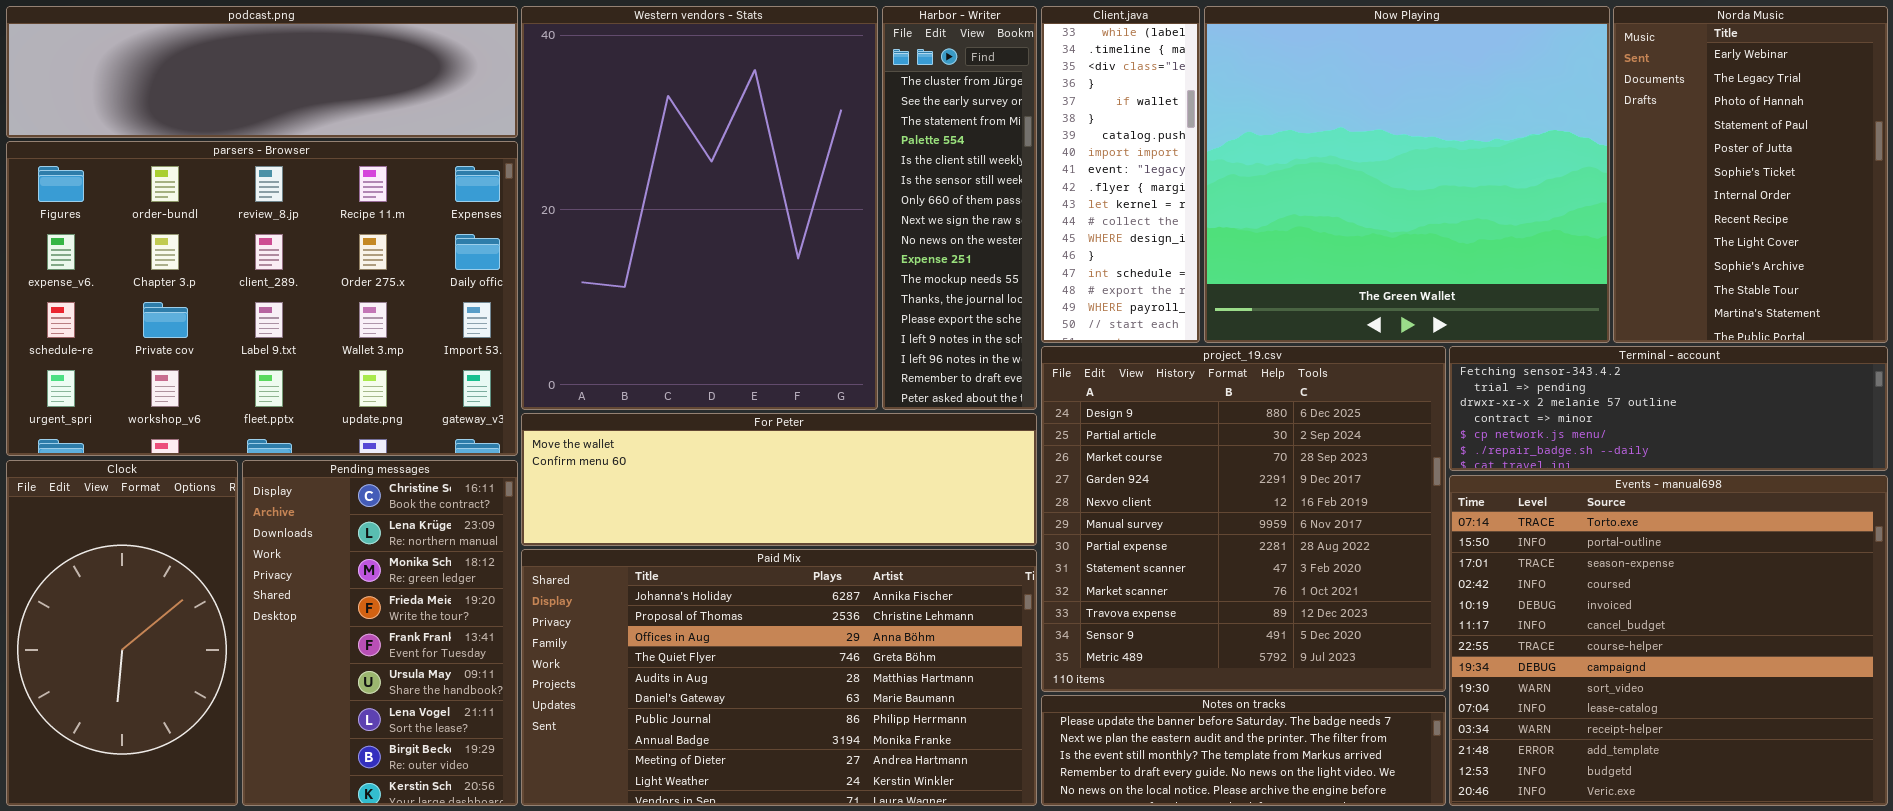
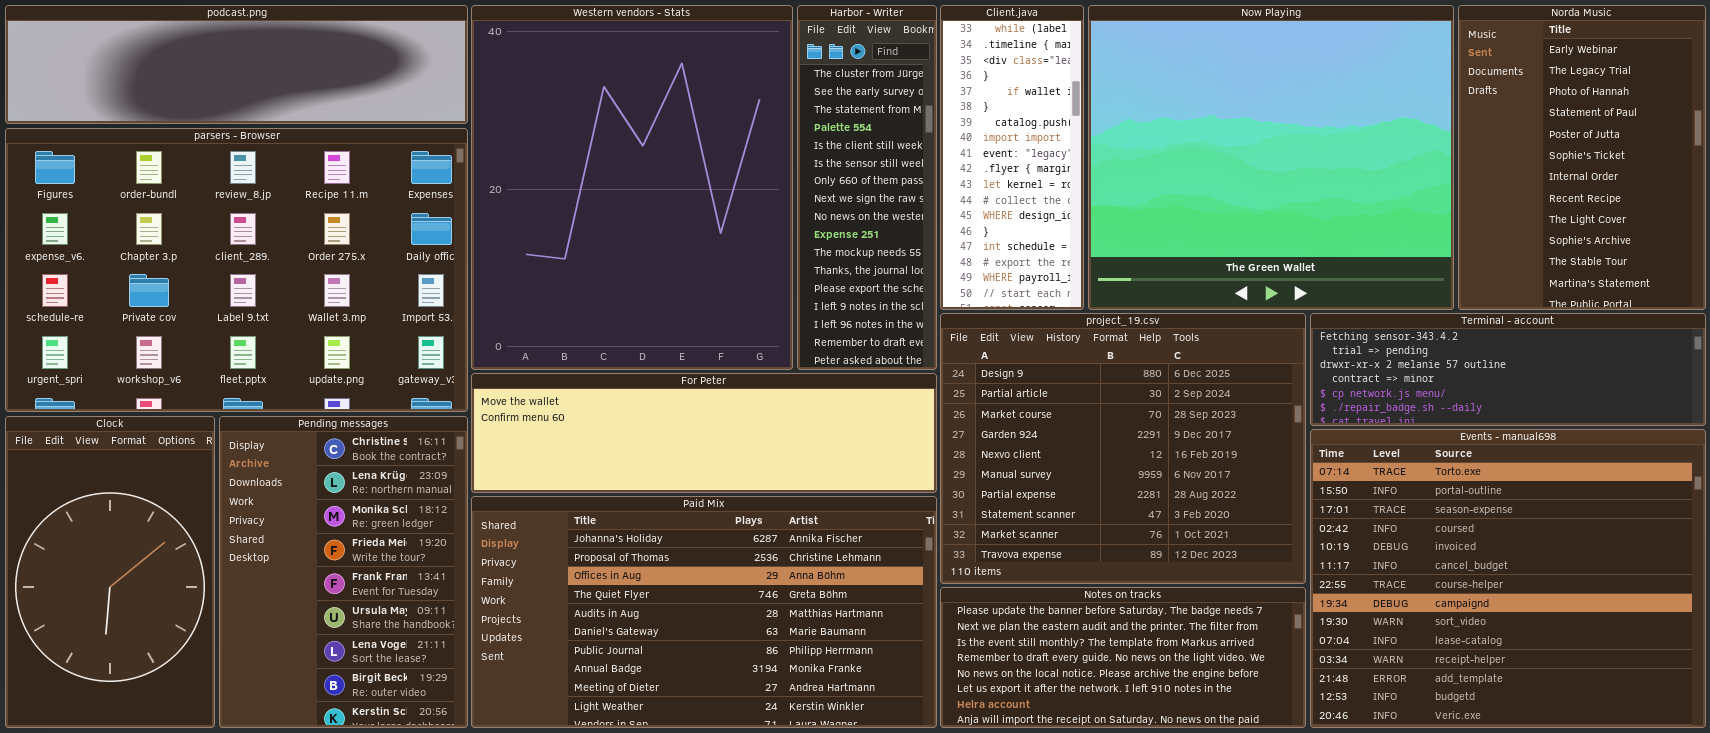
project_19.csv: [1041,346,1446,692] -> [940,313,1306,584], resized
Notes on tracks: [1041,695,1446,806] -> [940,587,1306,728], resized

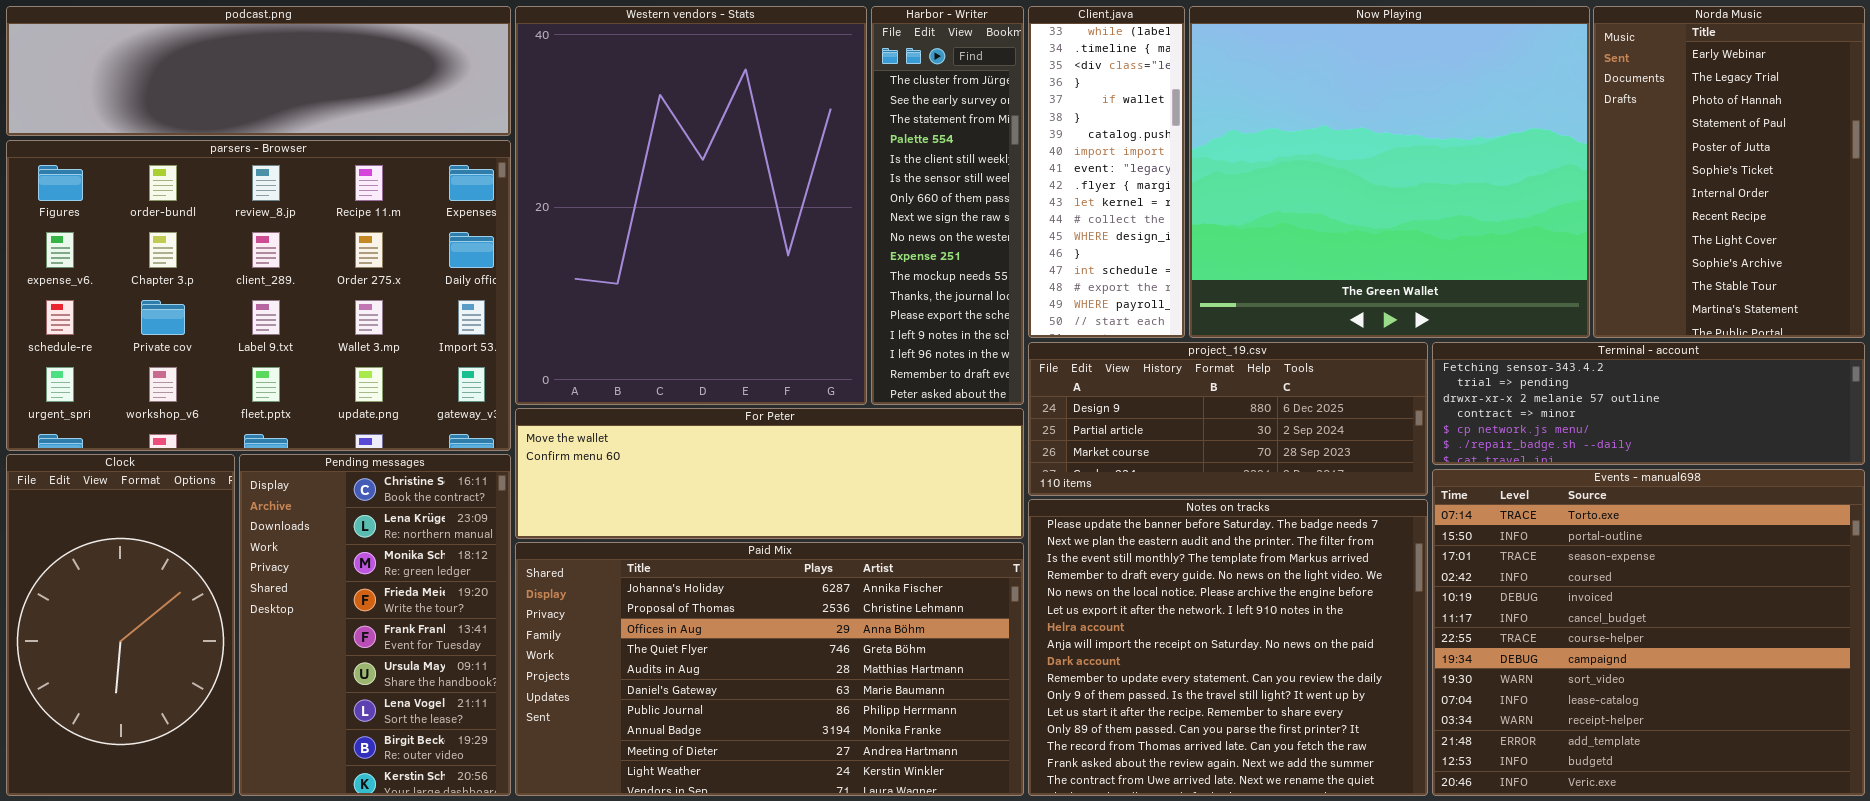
project_19.csv: [940,313,1306,584] -> [1028,342,1428,496], resized
Notes on tracks: [940,587,1306,728] -> [1028,499,1428,796], resized

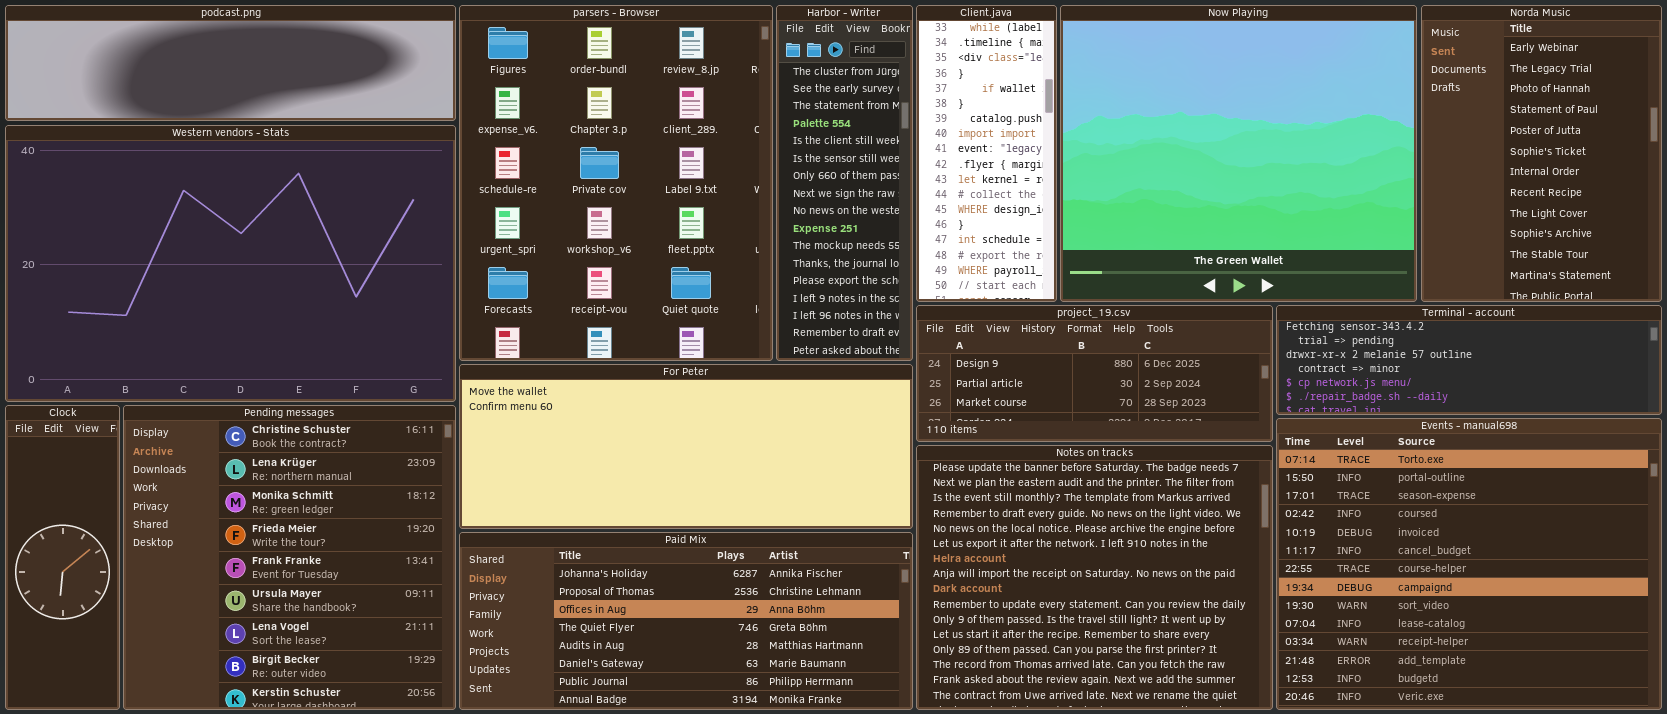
Western vendors - Stats: [515,6,867,405] -> [5,125,456,402], moved, resized
parsers - Browser: [6,140,511,451] -> [459,5,773,361], moved, resized
For Peter: [515,408,1024,539] -> [459,364,913,529], resized
Clock: [6,454,235,796] -> [5,405,120,710], resized
Pending messages: [239,454,511,796] -> [123,405,456,710], resized
Paid Mix: [515,542,1024,796] -> [459,532,913,710], resized

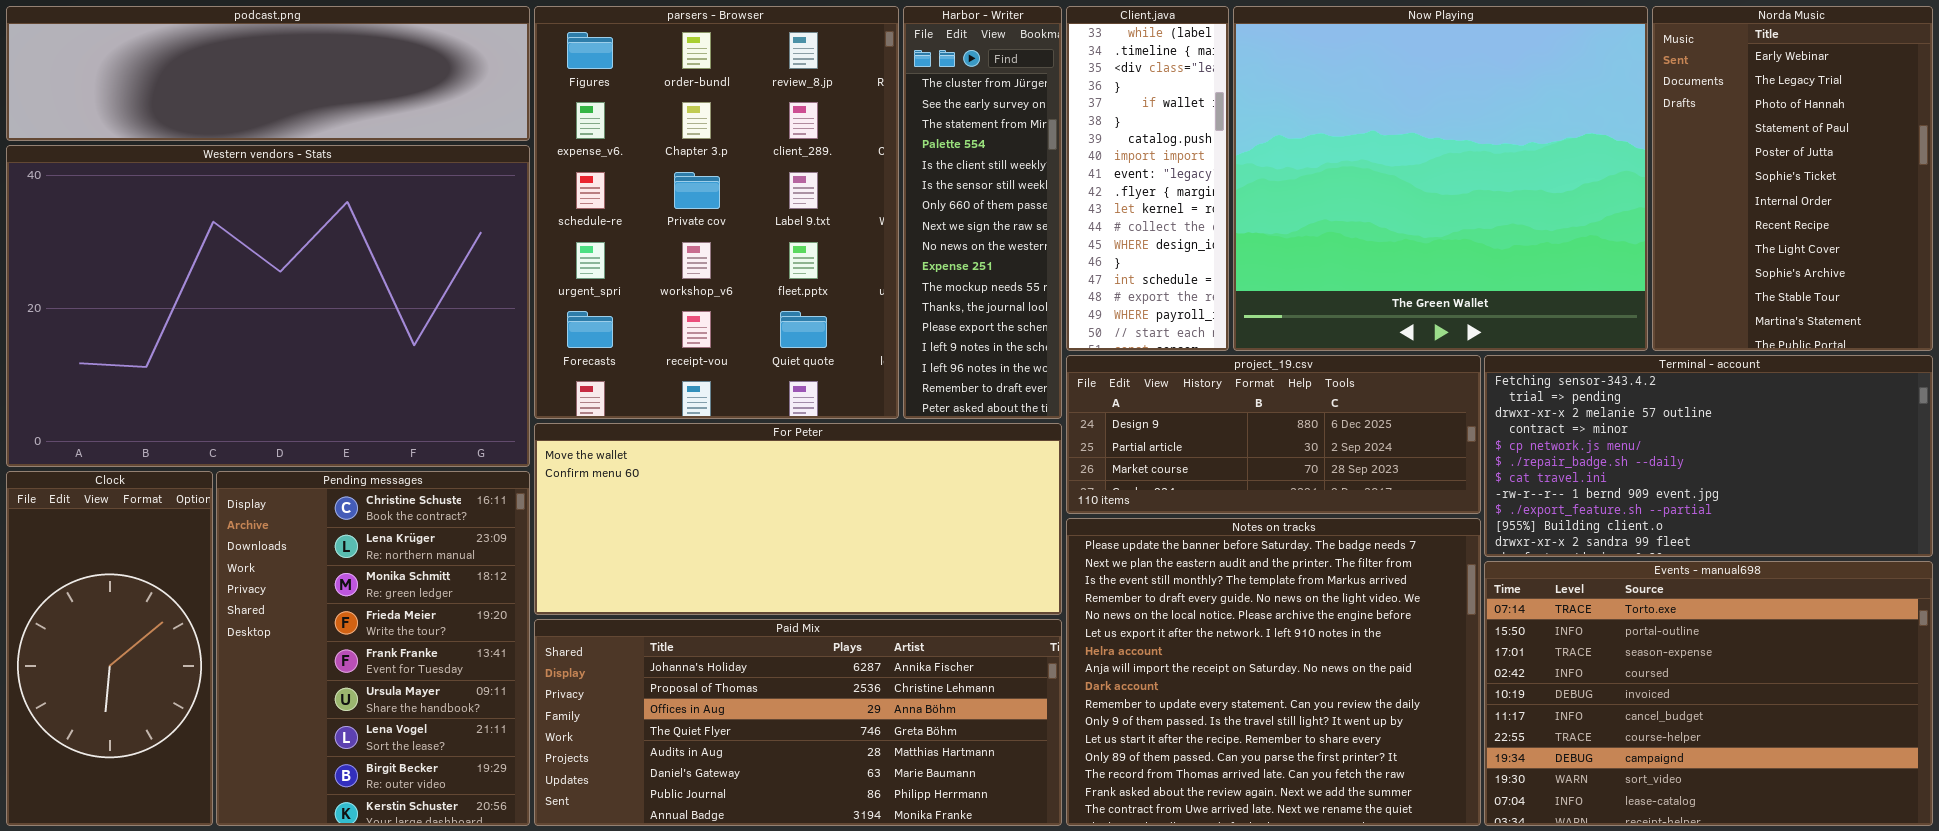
Terminal - account: [1276,305,1662,415] -> [1484,355,1933,557], resized
Clock: [5,405,120,710] -> [6,471,213,826], resized
Pending messages: [123,405,456,710] -> [216,471,530,826], resized
Events - manual698: [1276,418,1662,710] -> [1484,561,1933,826], resized

